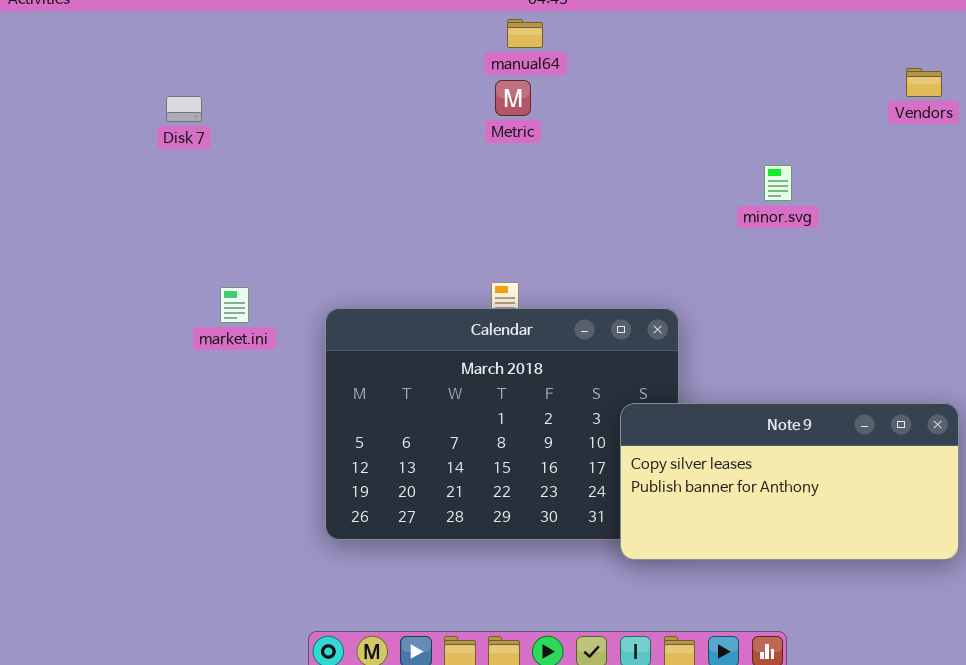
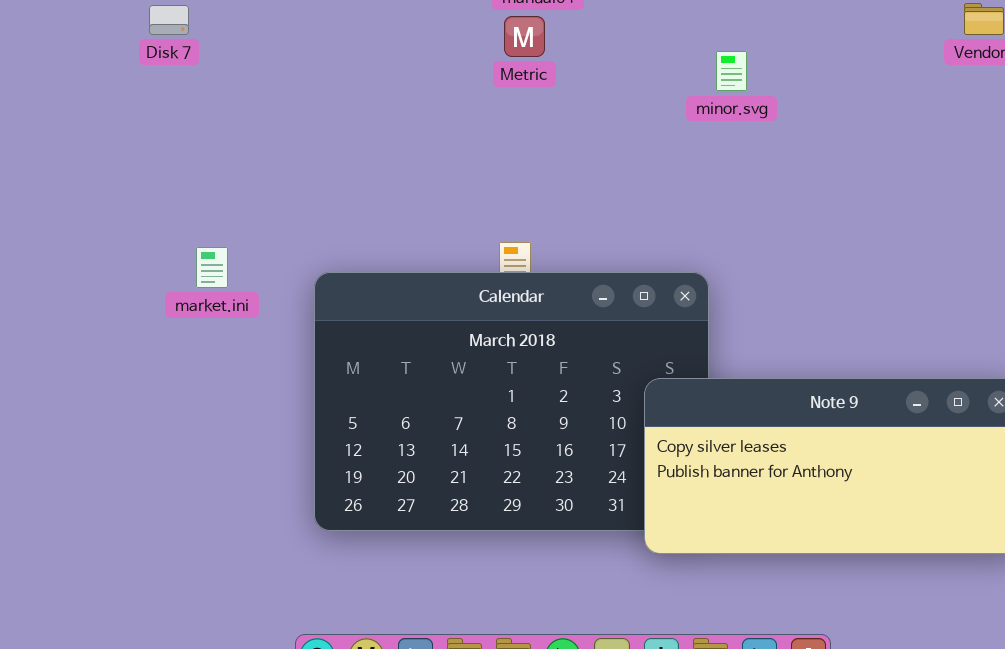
Disk 7: [166,96,202,122] -> [149,5,189,35], moved
minor.svg: [764,165,792,201] -> [716,51,747,91], moved

